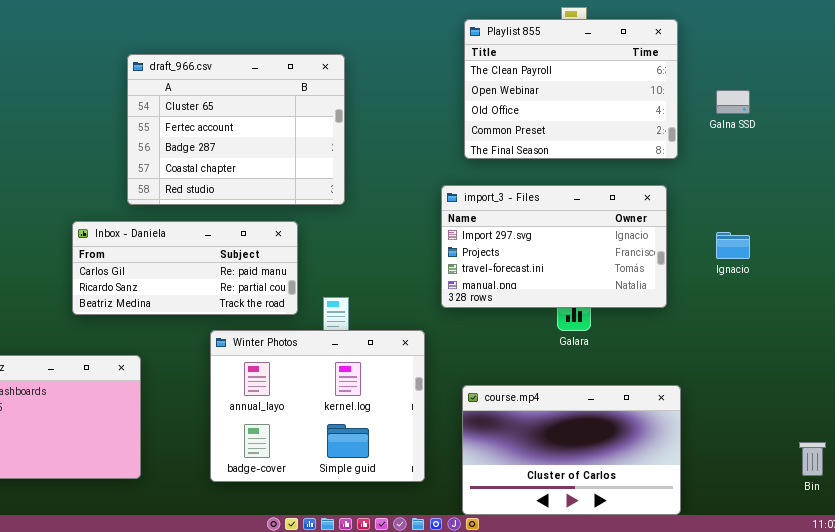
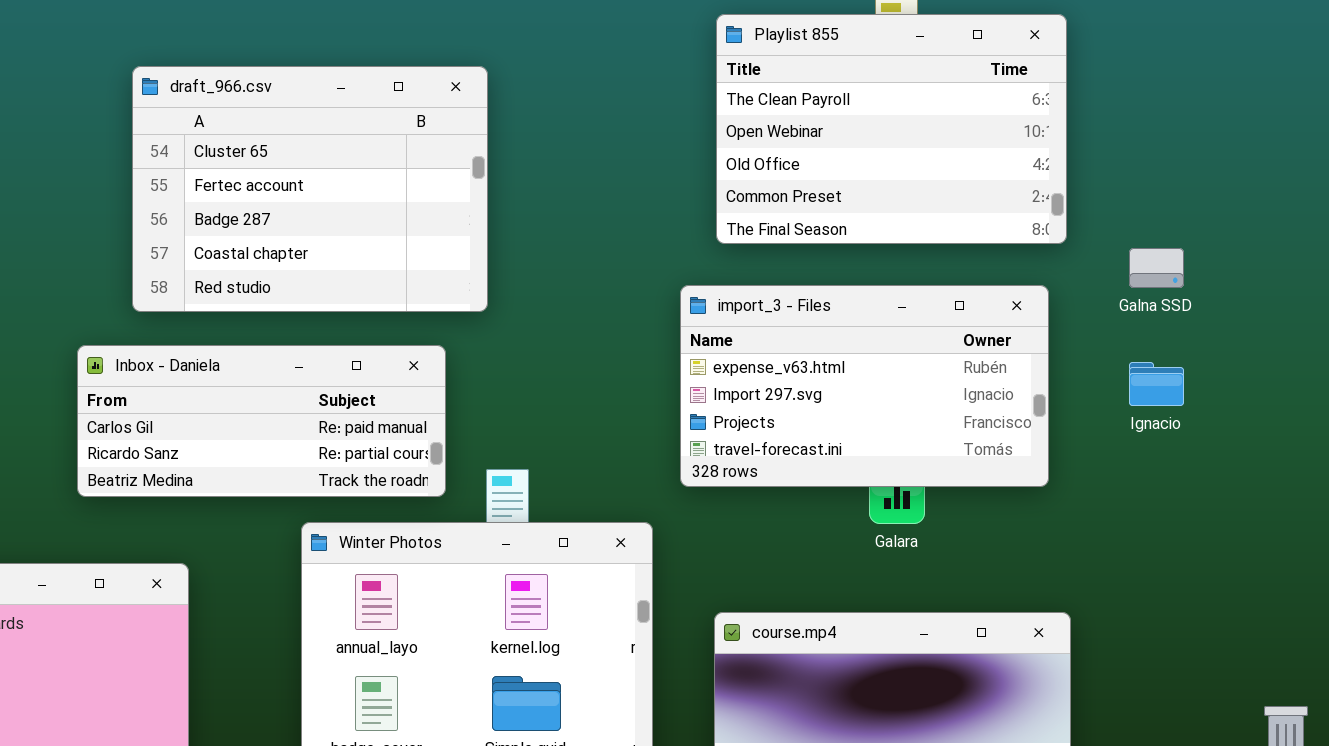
draft_966.csv: [127,54,345,205] -> [132,66,488,312], moved
Galna SSD: [716,90,750,114] -> [1129,248,1184,288], moved
import_3 - Files: [441,185,667,308] -> [680,285,1049,487], scrolled up 1 row

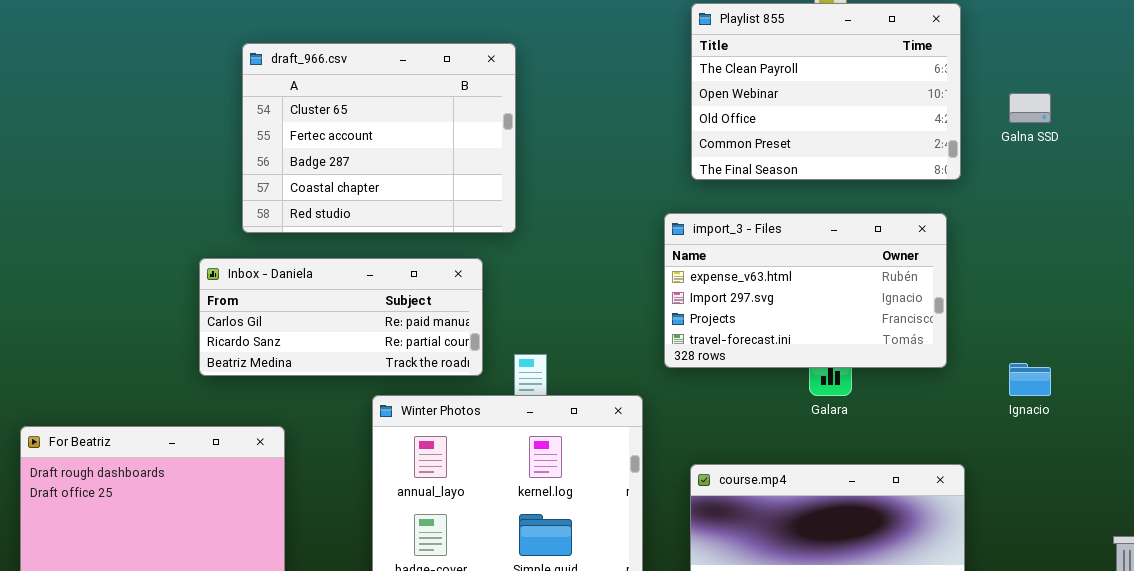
Galna SSD: [1129,248,1184,288] -> [1009,93,1051,123], moved
Ignacio: [1129,362,1184,406] -> [1009,363,1051,396], moved

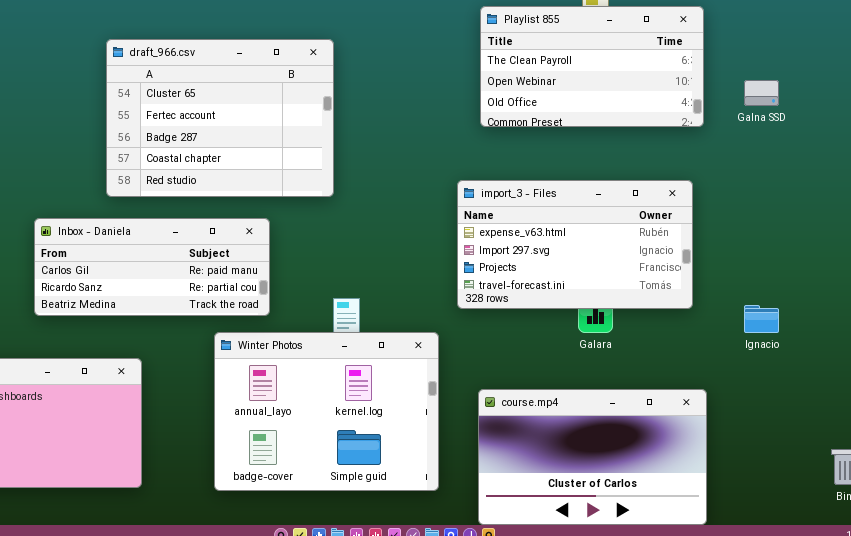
Playlist 855: [691,3,961,180] -> [480,6,704,127], resized
Inbox - Daniela: [199,258,483,376] -> [34,218,270,316], moved

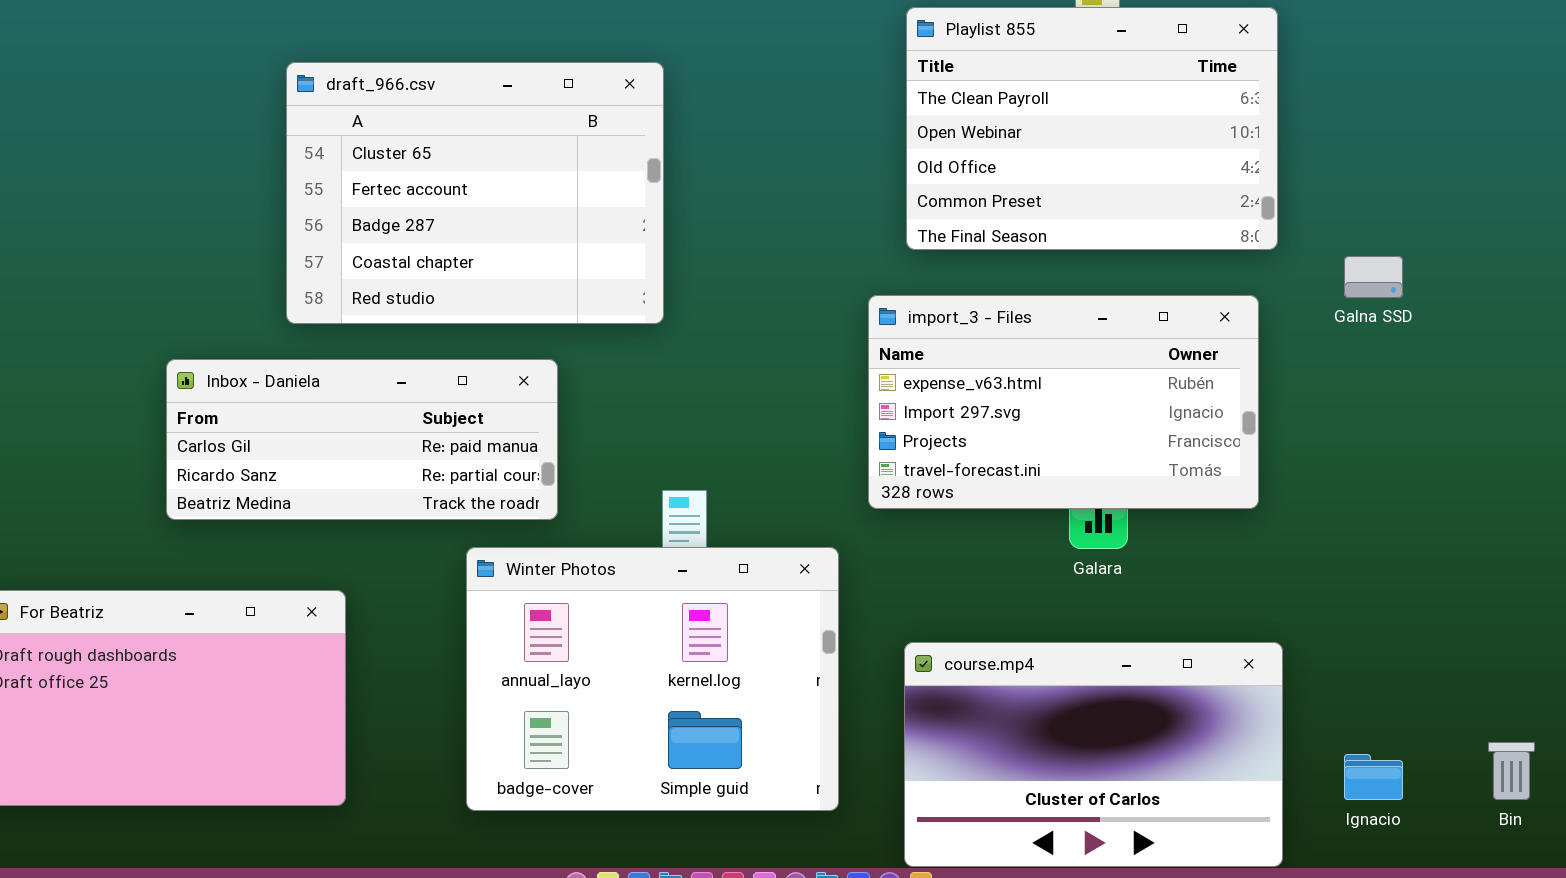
Playlist 855: [480,6,704,127] -> [906,7,1278,250], resized
Galna SSD: [744,80,779,106] -> [1344,256,1403,298], moved
Ignacio: [744,305,779,333] -> [1344,754,1403,800], moved

